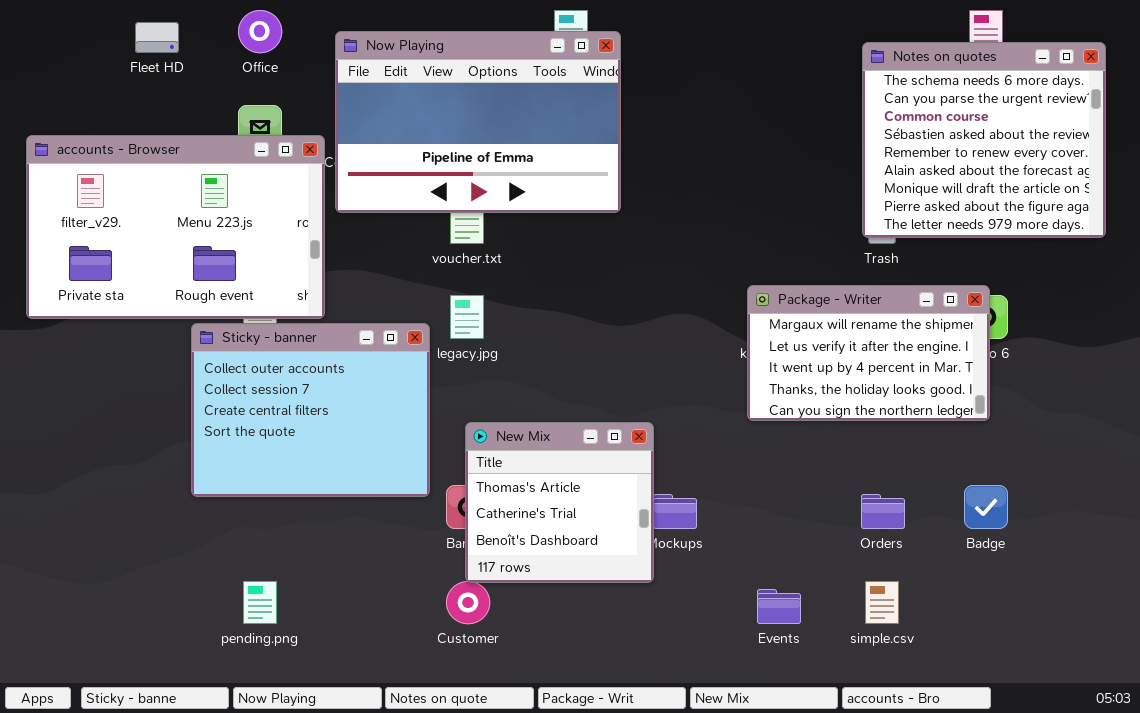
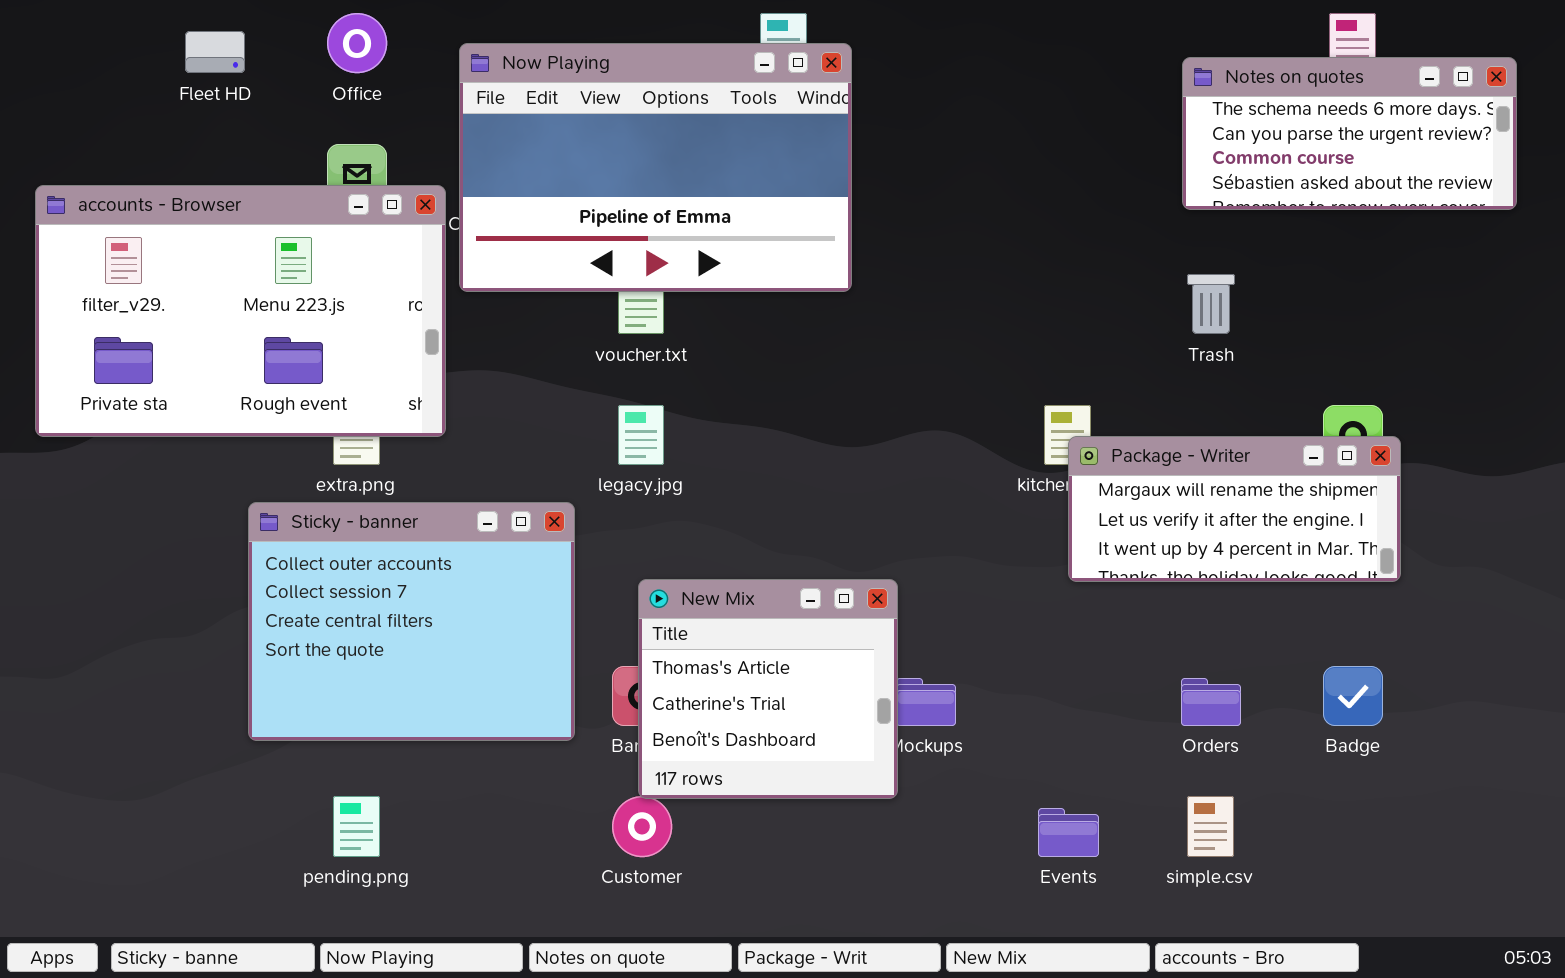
Notes on quotes: [862,42,1106,238] -> [1182,57,1517,210], resized
Package - Writer: [747,285,990,421] -> [1068,436,1401,582], moved, resized
Sticky - banner: [191,323,430,497] -> [248,502,575,741], moved

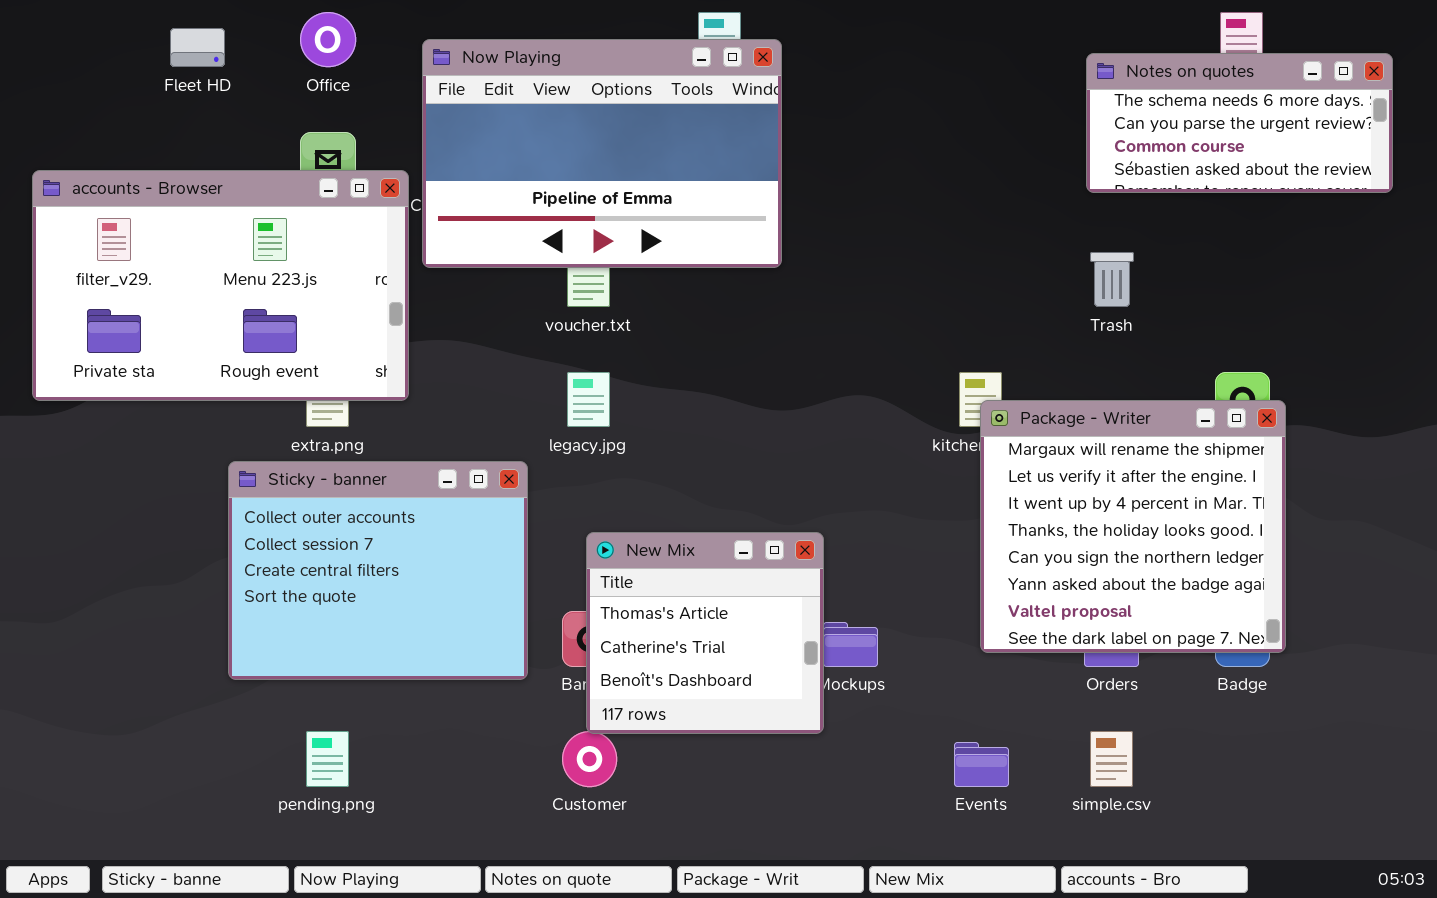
Package - Writer: [1068,436,1401,582] -> [980,400,1286,653], resized

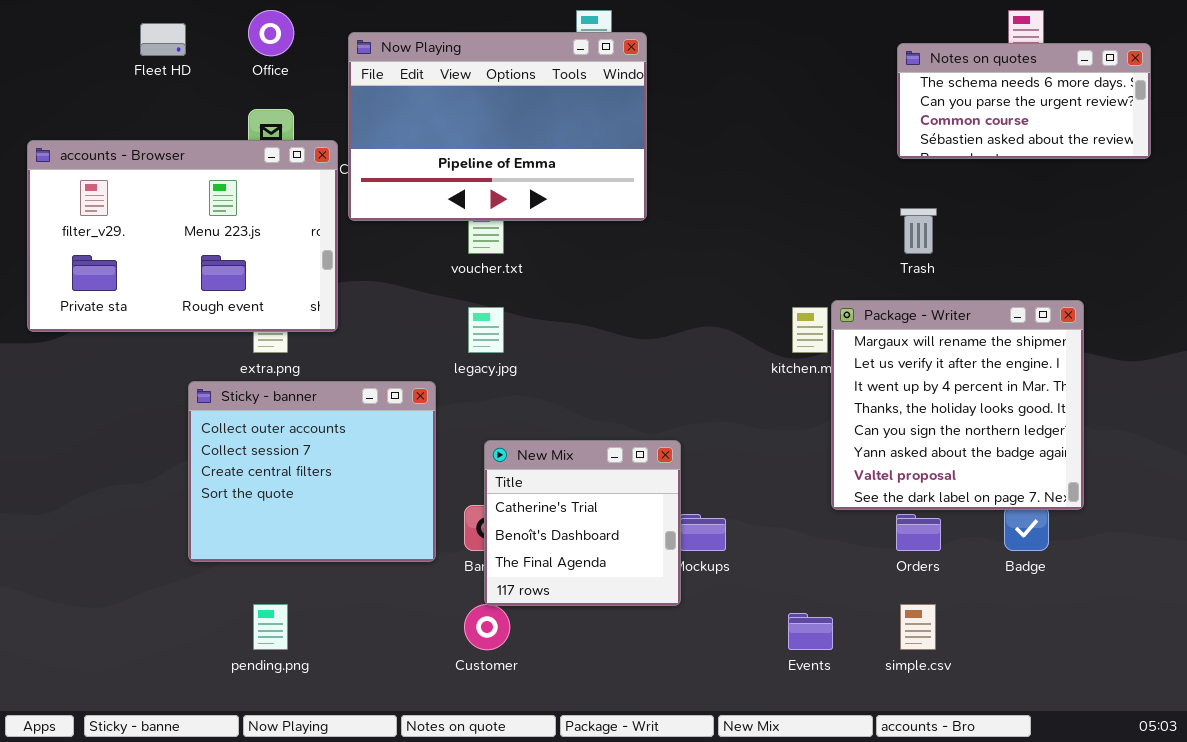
Package - Writer: [980,400,1286,653] -> [831,300,1084,510], moved
New Mix: [586,532,824,734] -> [484,440,681,606], scrolled down 1 row

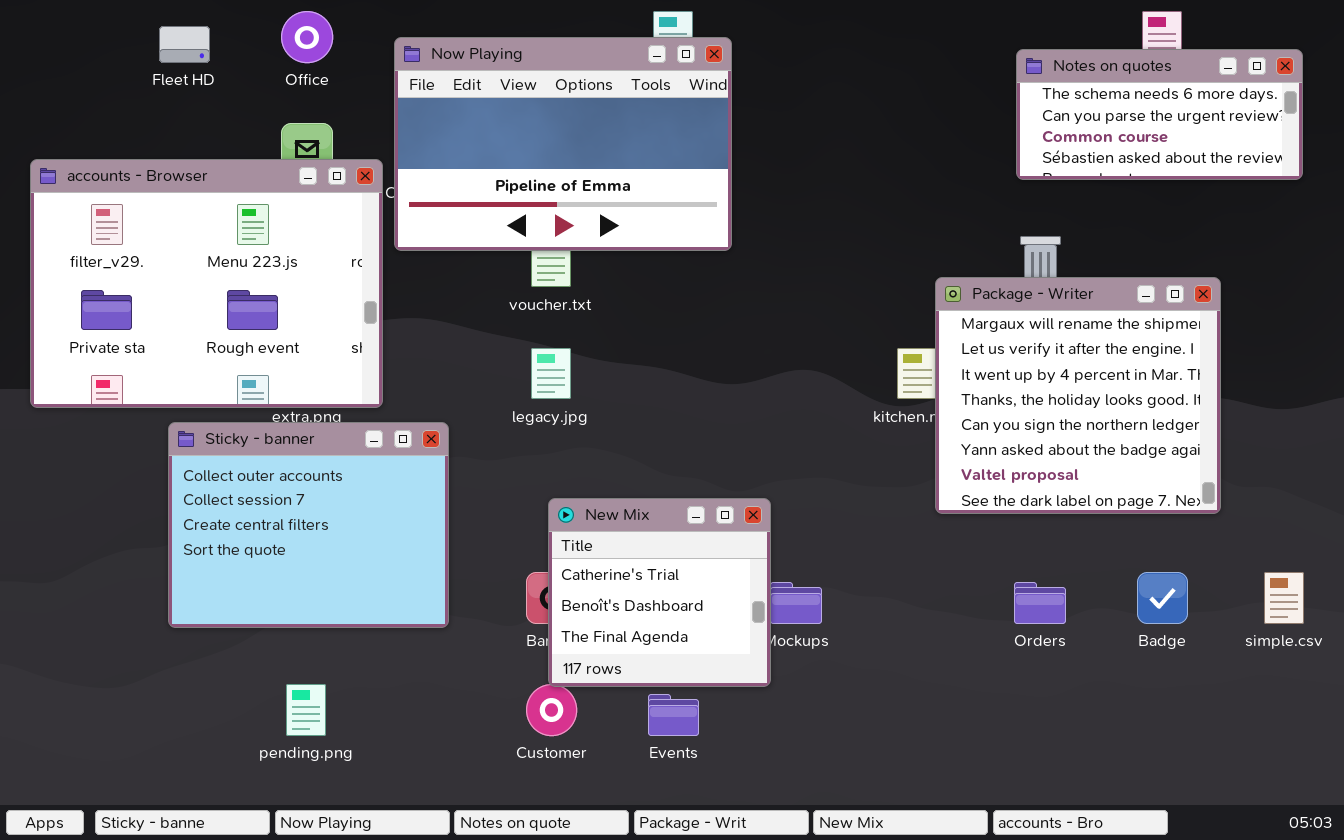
accounts - Browser: [27,140,338,332] -> [30,159,383,408], resized
Package - Writer: [831,300,1084,510] -> [935,277,1221,514], moved
Sticky - banner: [188,381,436,562] -> [168,422,449,628], moved
simple.csv: [900,604,936,650] -> [1264,572,1304,624], moved
Events: [788,613,833,650] -> [648,694,699,736], moved

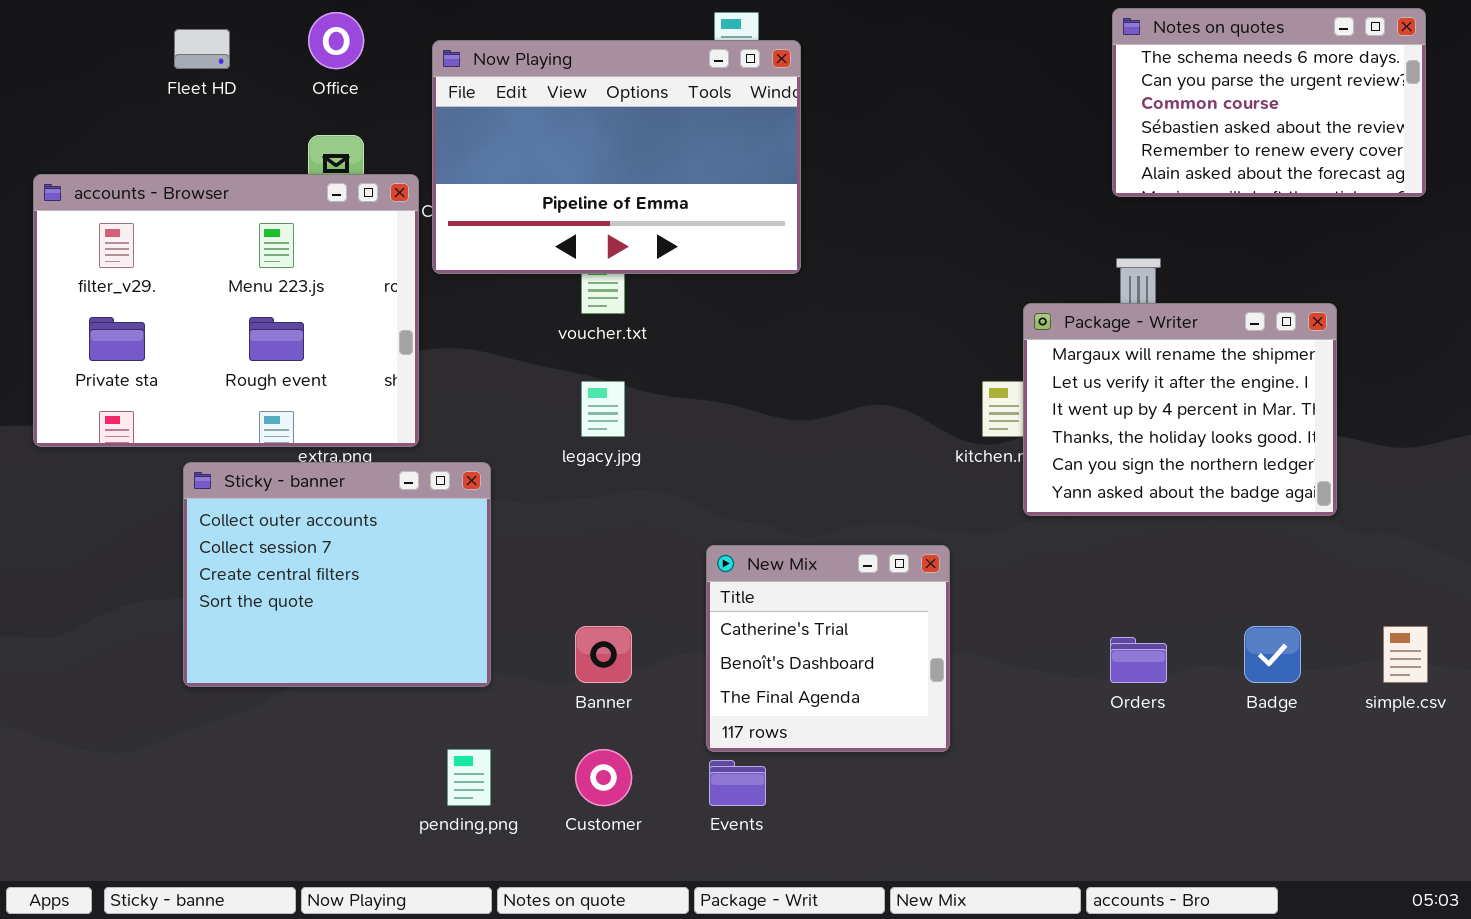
Notes on quotes: [1016,49,1303,180] -> [1112,8,1426,197], resized
Package - Writer: [935,277,1221,514] -> [1023,303,1337,516], resized
New Mix: [548,498,771,687] -> [706,545,950,752], moved
pending.png: [286,684,326,736] -> [447,749,491,806], moved

